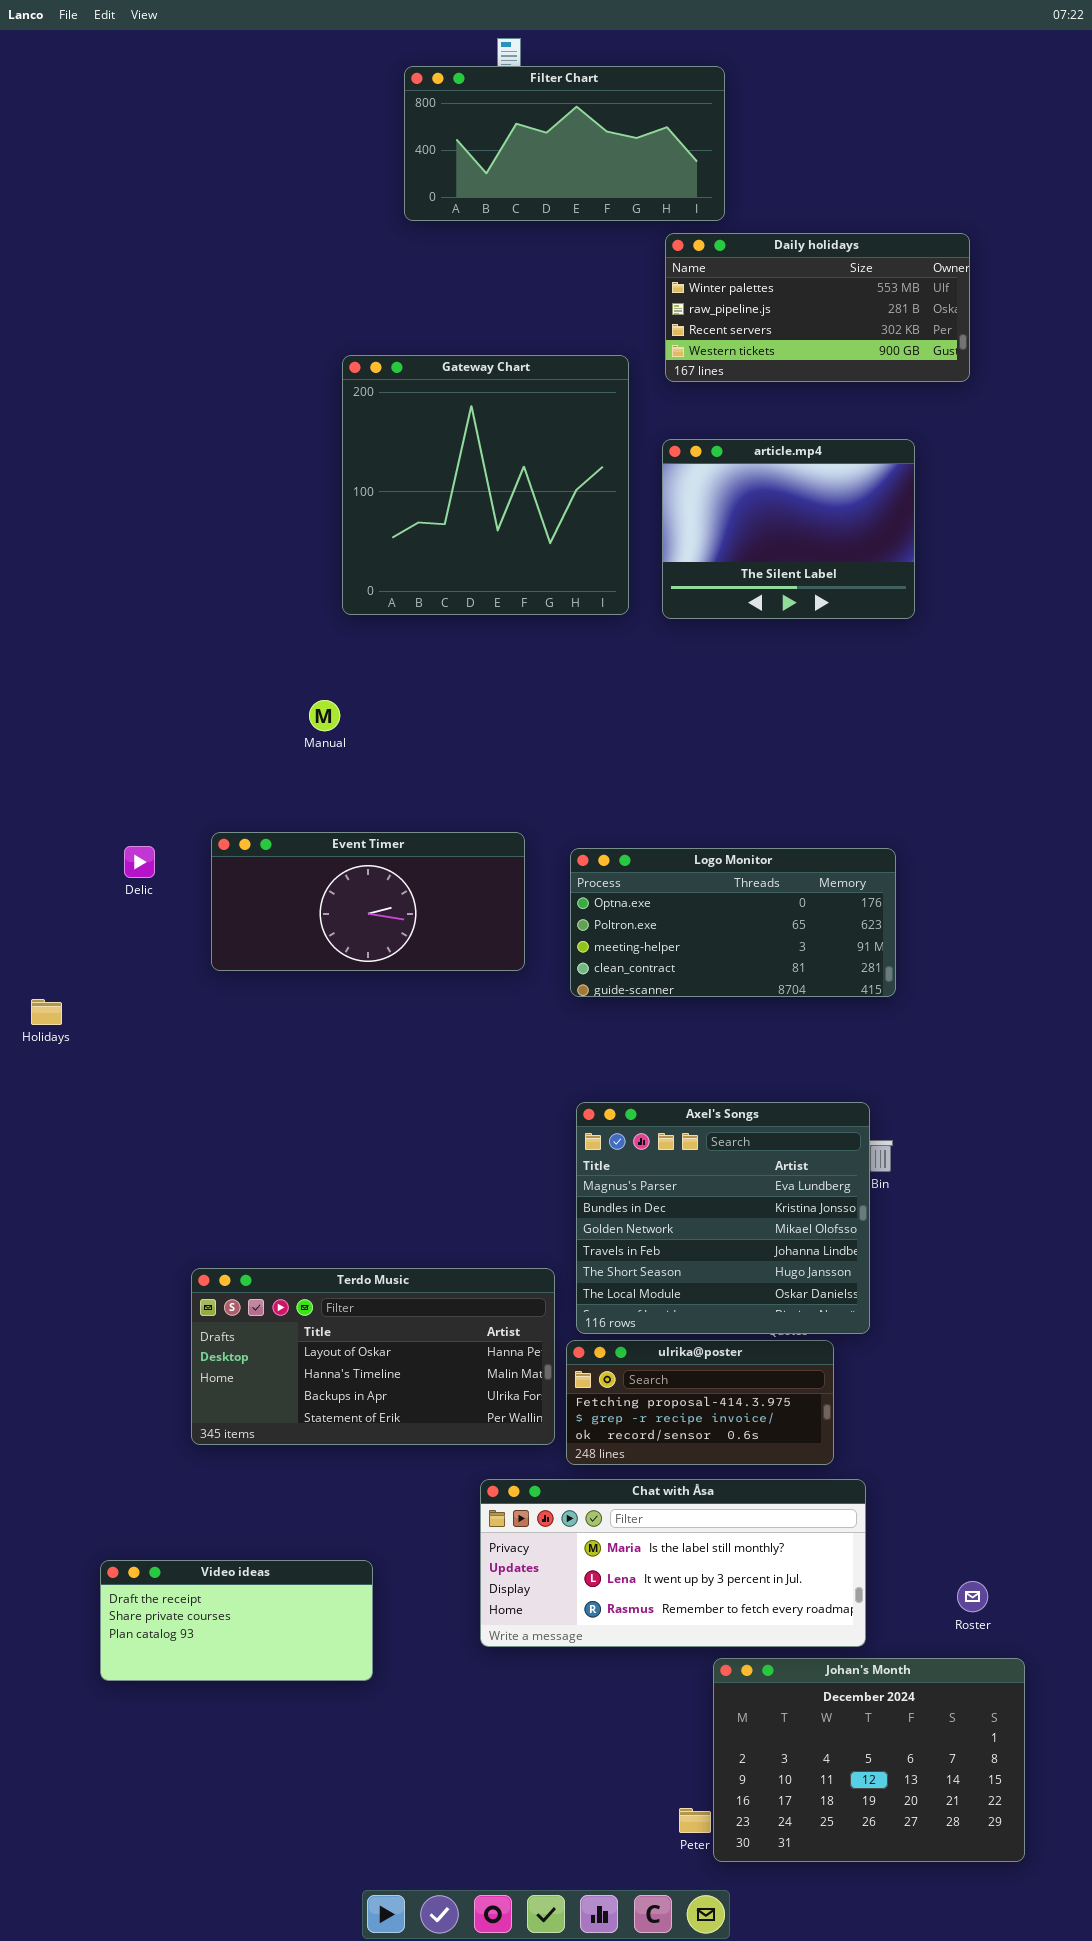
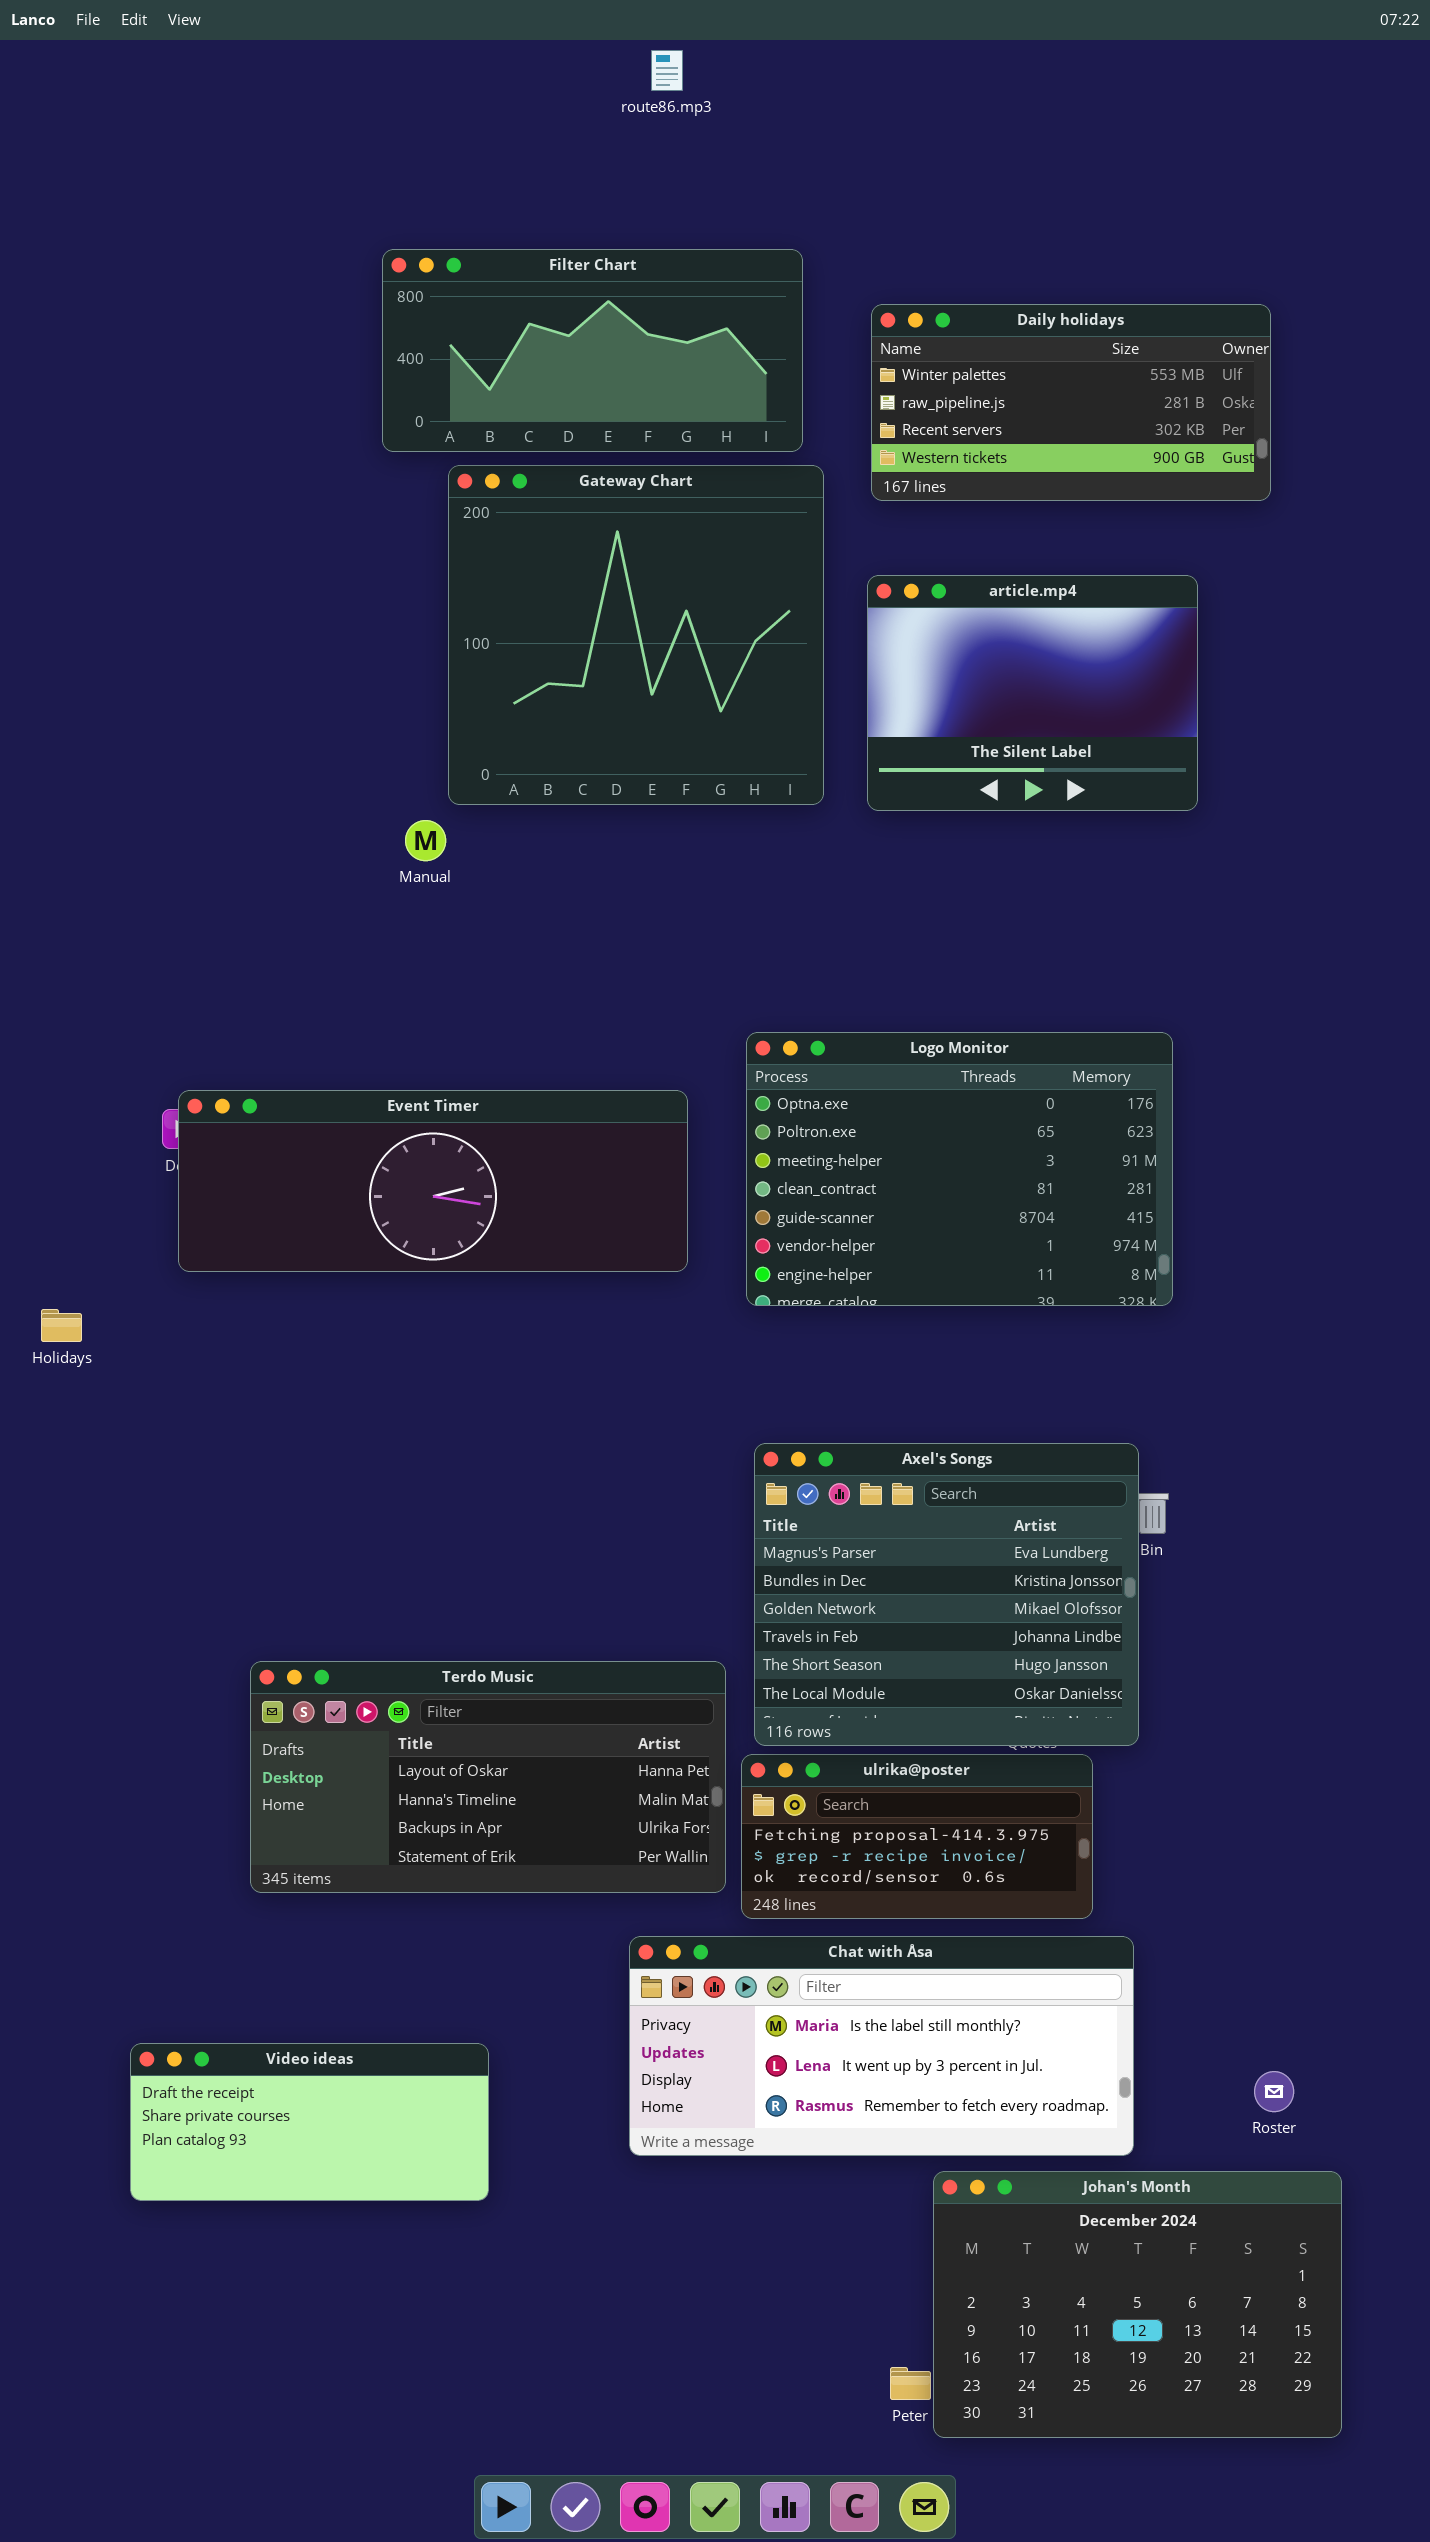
Filter Chart: [404,66,725,221] -> [382,249,803,452], moved
Manual: [309,700,340,731] -> [405,820,446,861], moved
Event Timer: [211,832,525,971] -> [178,1090,688,1272], resized
Logo Monitor: [570,848,896,997] -> [746,1032,1173,1306], resized

